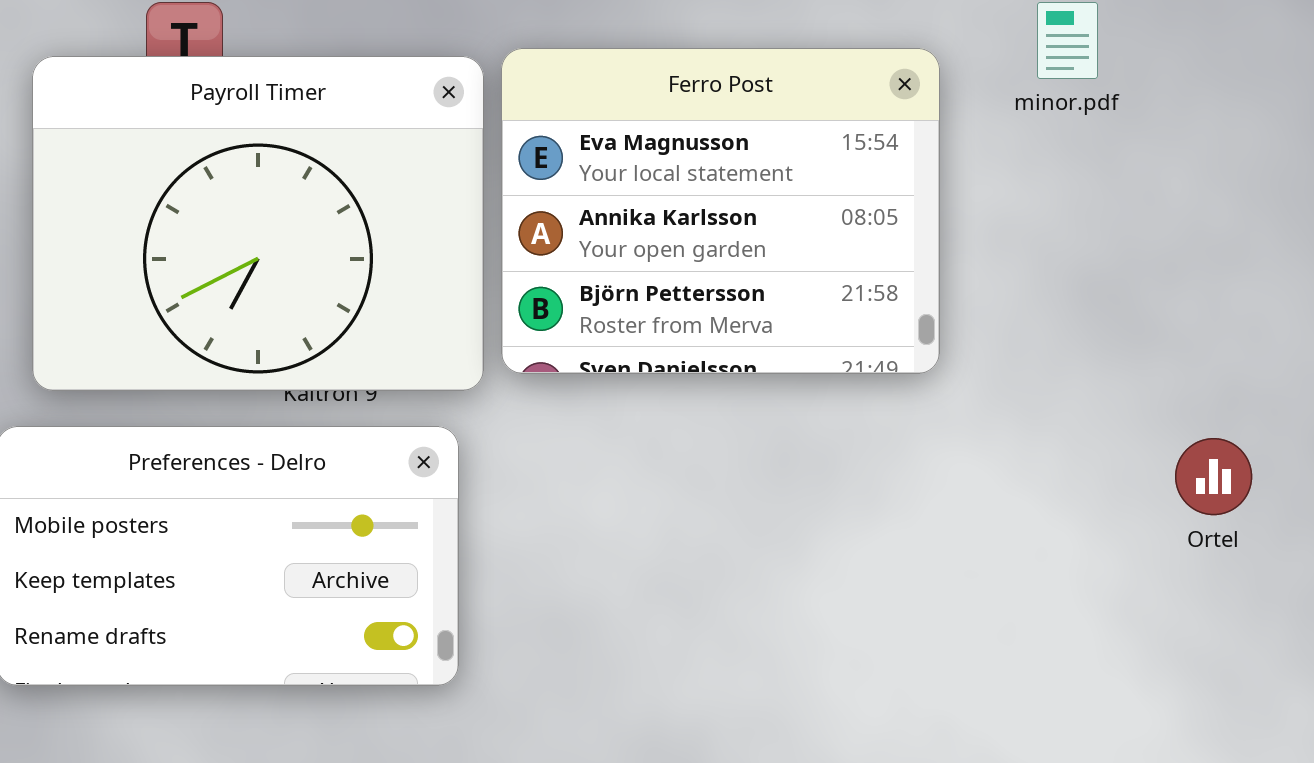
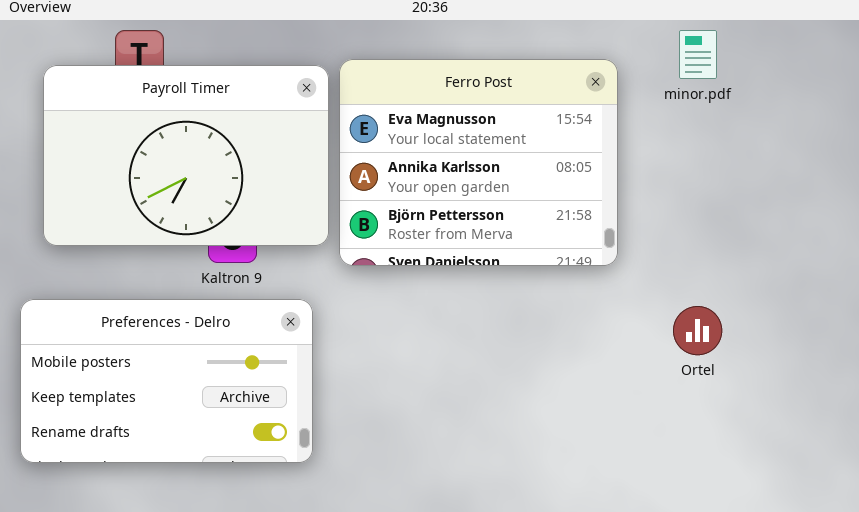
Payroll Timer: [32,56,484,391] -> [43,65,329,246], resized
Ortel: [1175,438,1252,515] -> [673,306,722,355], moved

